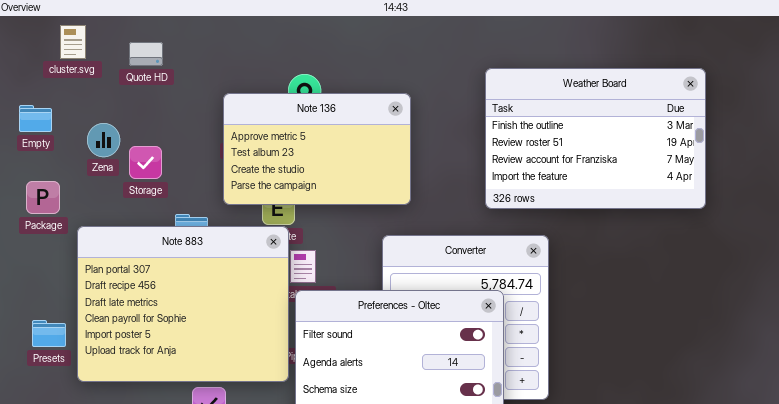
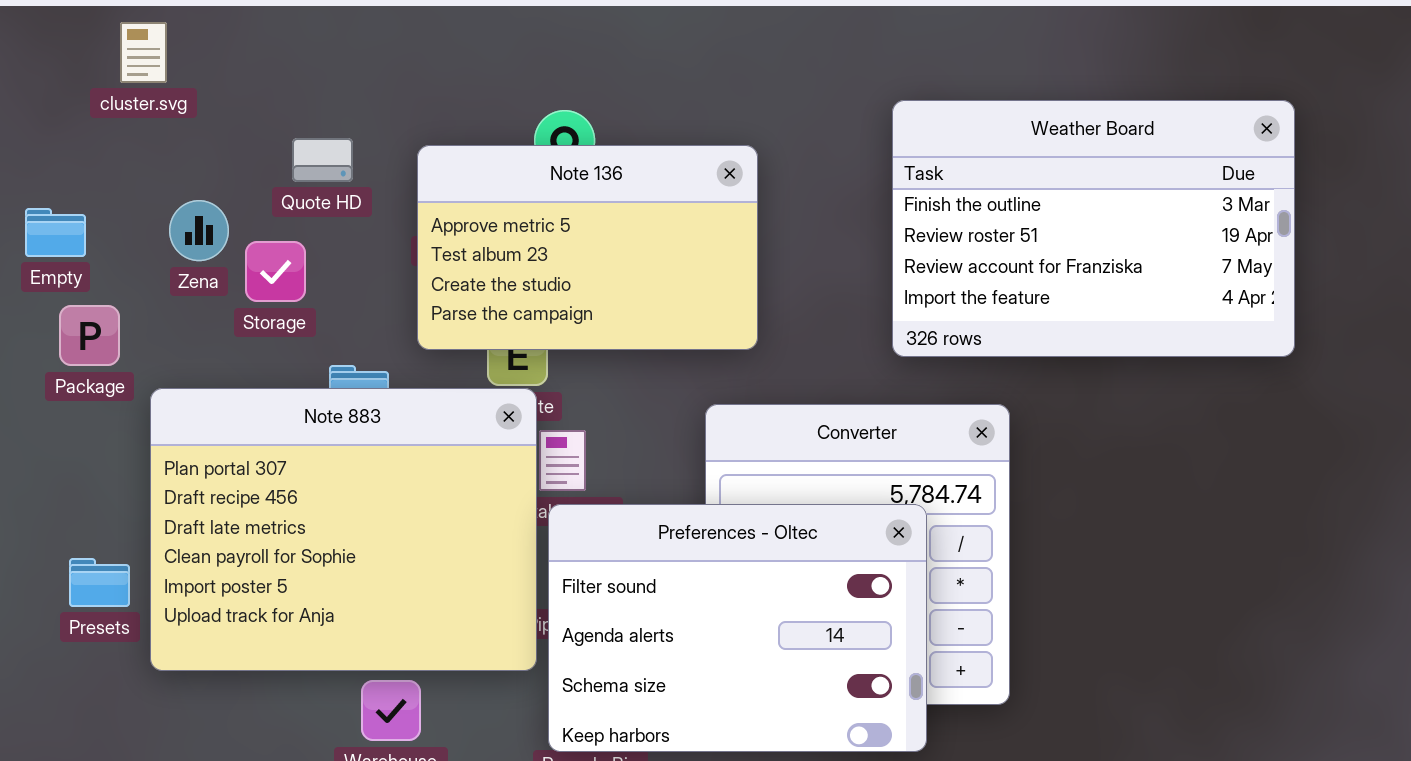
Quote HD: [129,42,163,66] -> [292,138,353,182], moved
Empty: [19,105,52,132] -> [25,208,86,257], moved

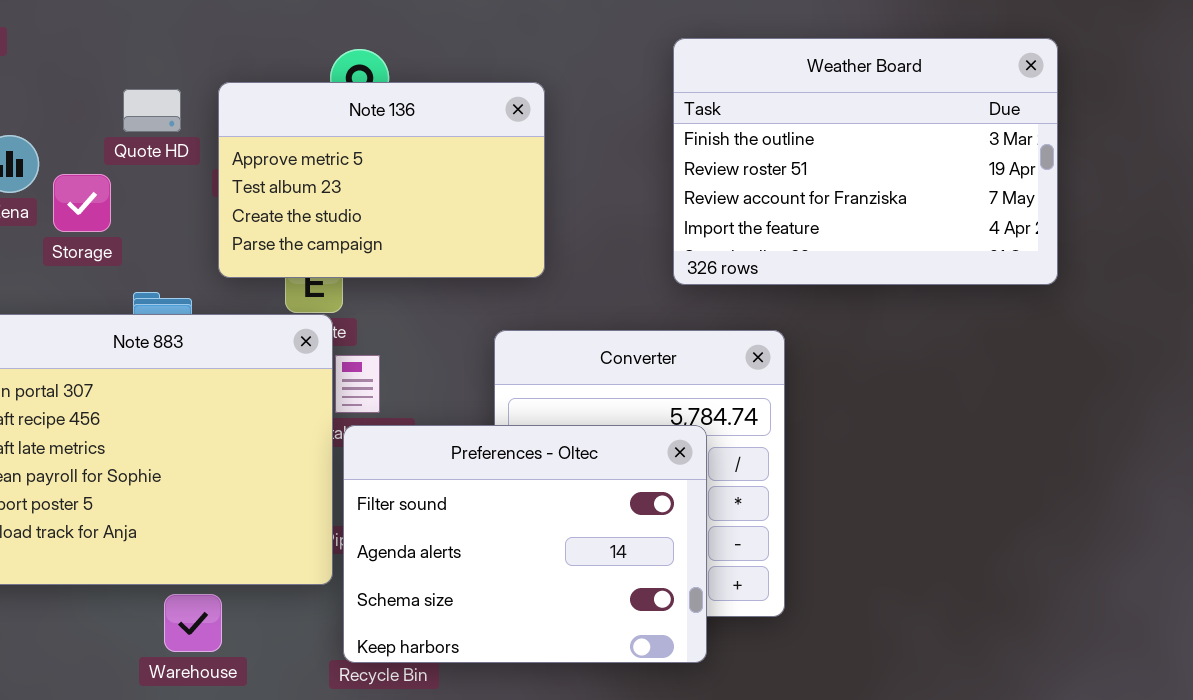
Quote HD: [292,138,353,182] -> [123,89,181,132], moved

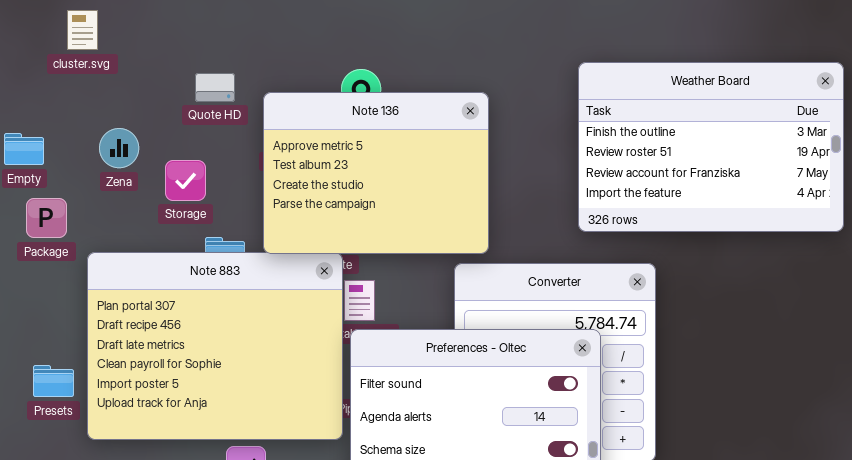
Note 136: [218,82,545,278] -> [263,92,489,254], resized
Quote HD: [123,89,181,132] -> [195,73,235,102], moved
Storage: [53,174,111,232] -> [165,160,206,201], moved

